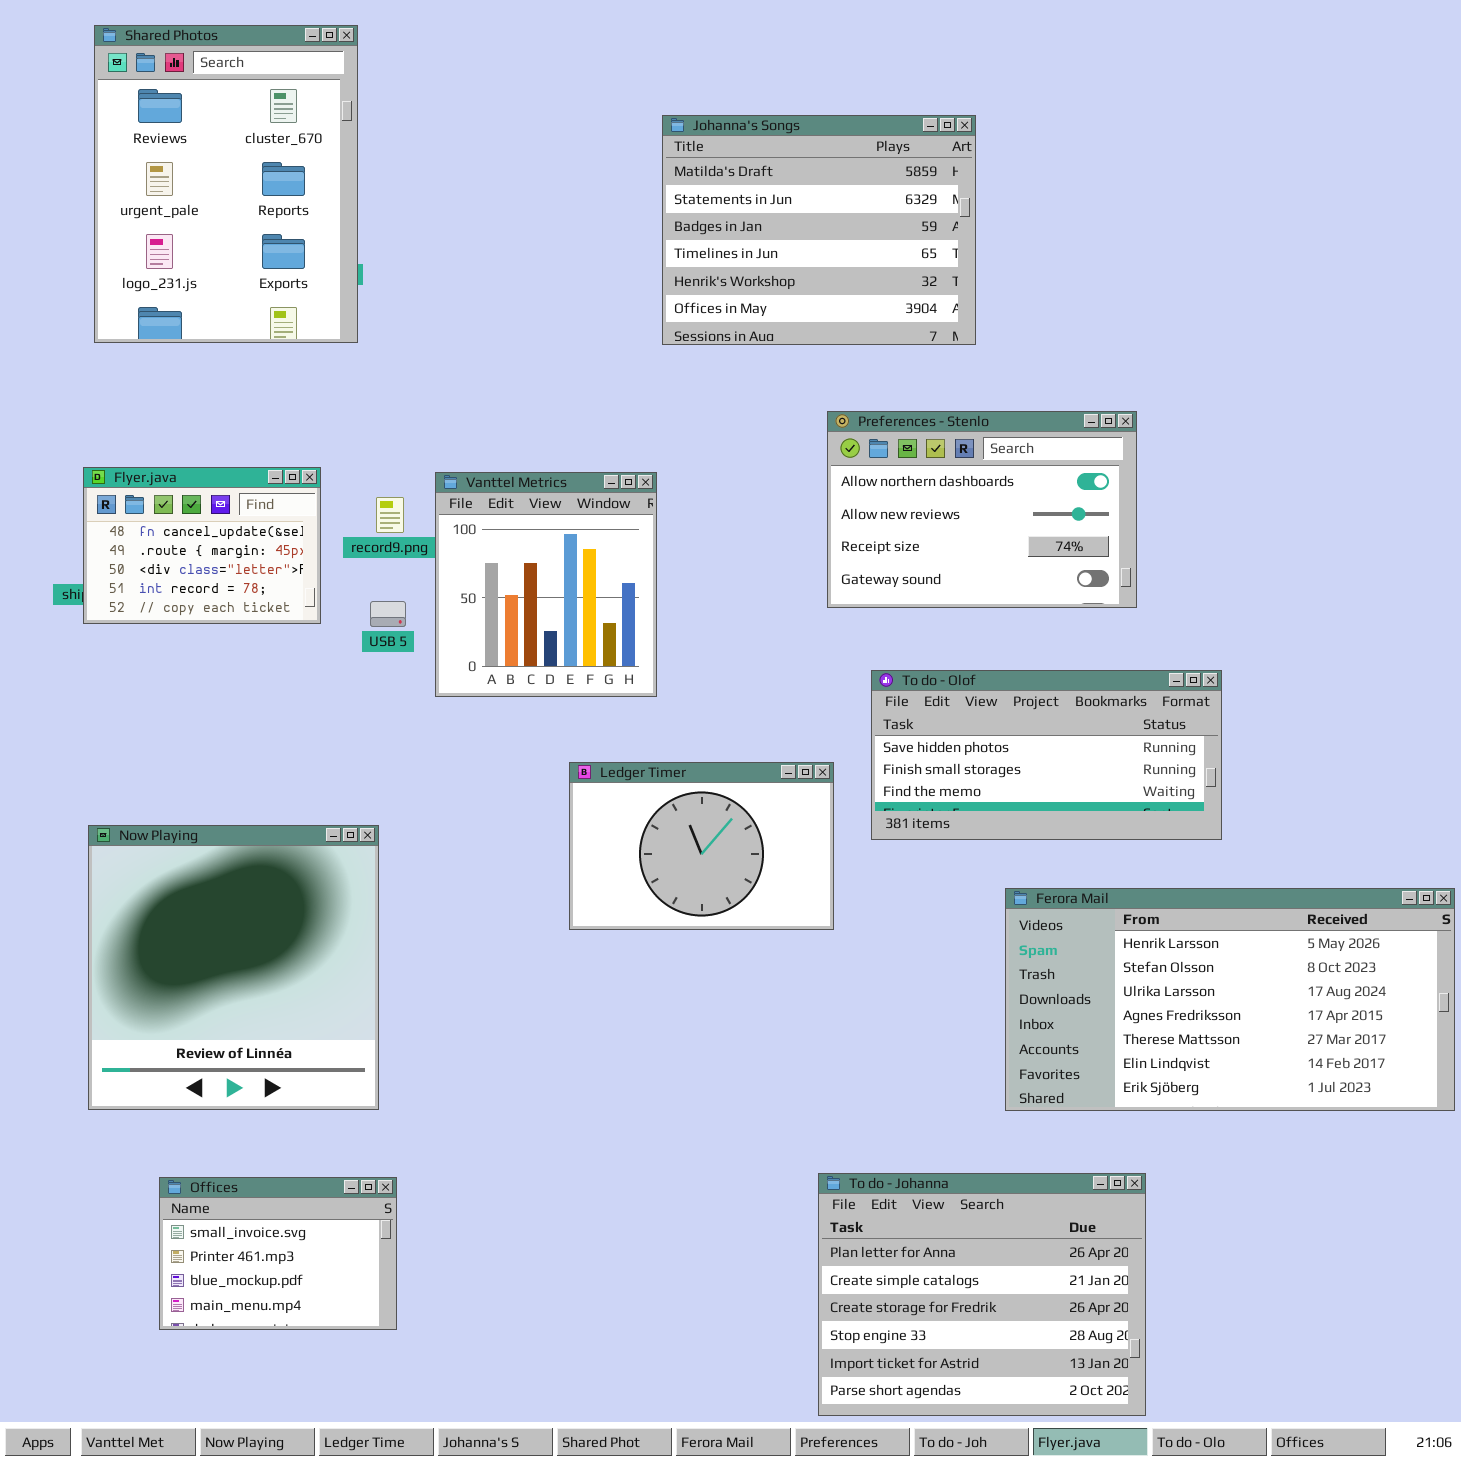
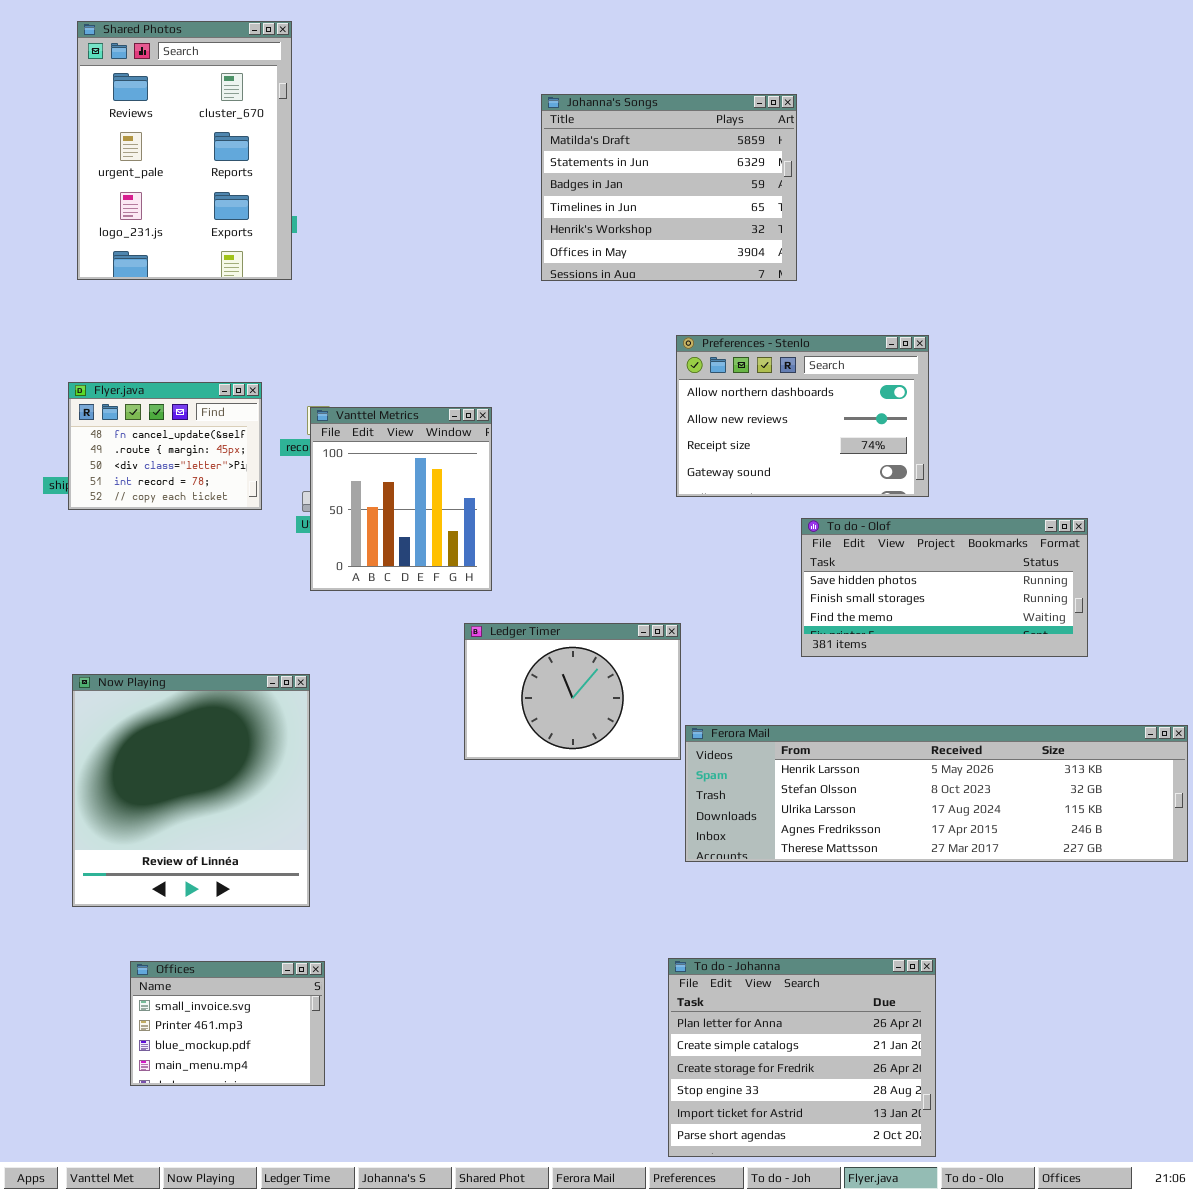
Vanttel Metrics: [435,472,657,697] -> [310,407,492,591], moved
To do - Olof: [871,670,1222,840] -> [801,518,1088,657], moved
Ferora Mail: [1005,888,1455,1111] -> [685,725,1188,862], resized

